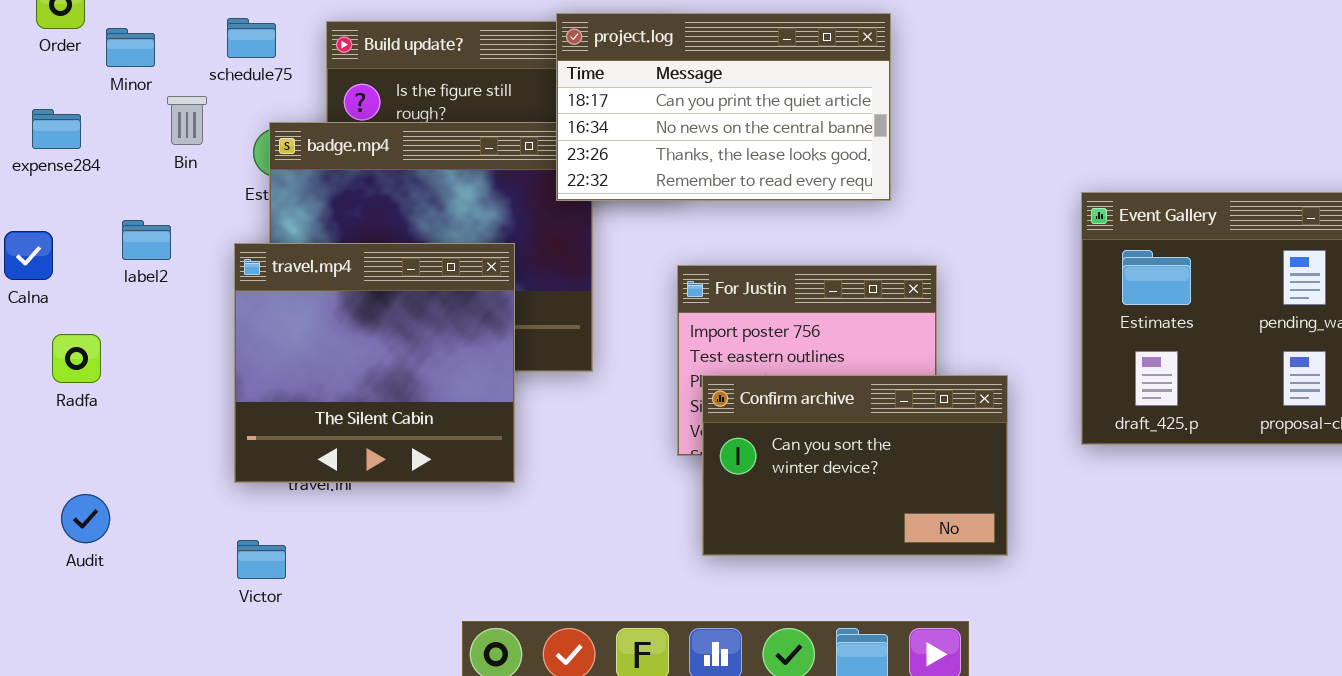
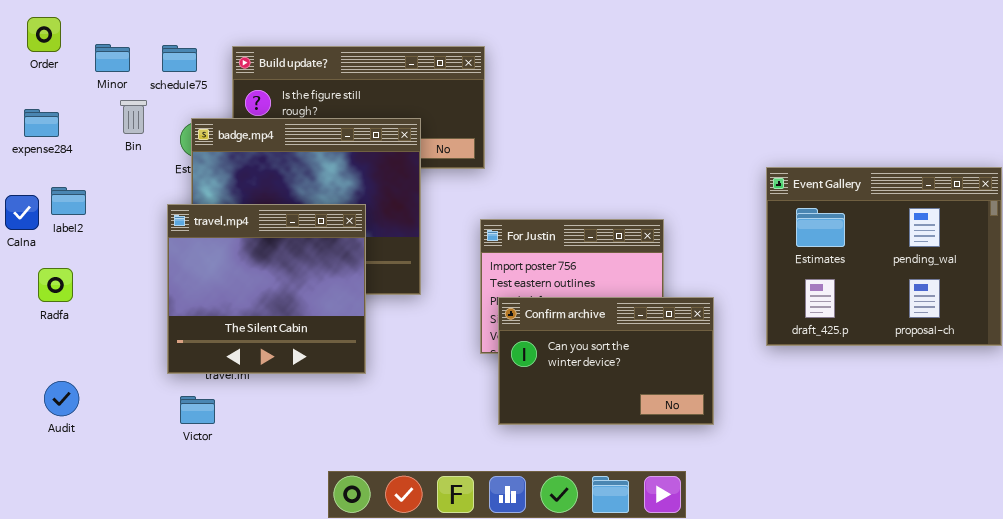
project.log: [556,13,891,201] -> none, closed
Minor: [106,28,155,67] -> [95,44,130,72], moved
label2: [122,220,171,260] -> [51,187,86,215], moved
Victor: [237,540,286,579] -> [180,396,215,424], moved

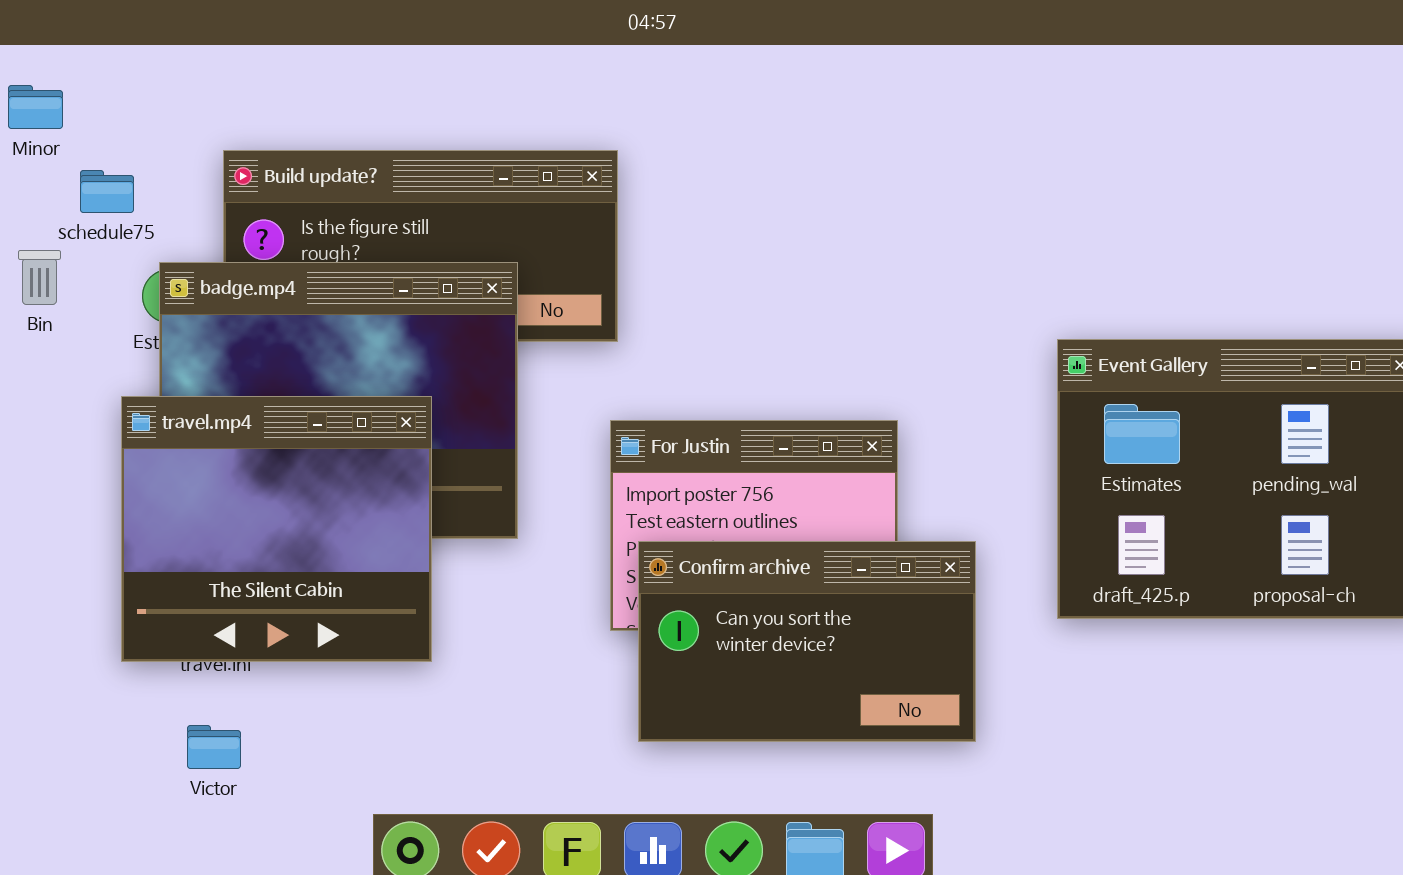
Minor: [95,44,130,72] -> [8,85,63,129], moved
schedule75: [162,45,197,72] -> [80,170,134,213], moved
Bin: [120,100,147,134] -> [18,250,61,305], moved
Victor: [180,396,215,424] -> [187,725,241,769], moved

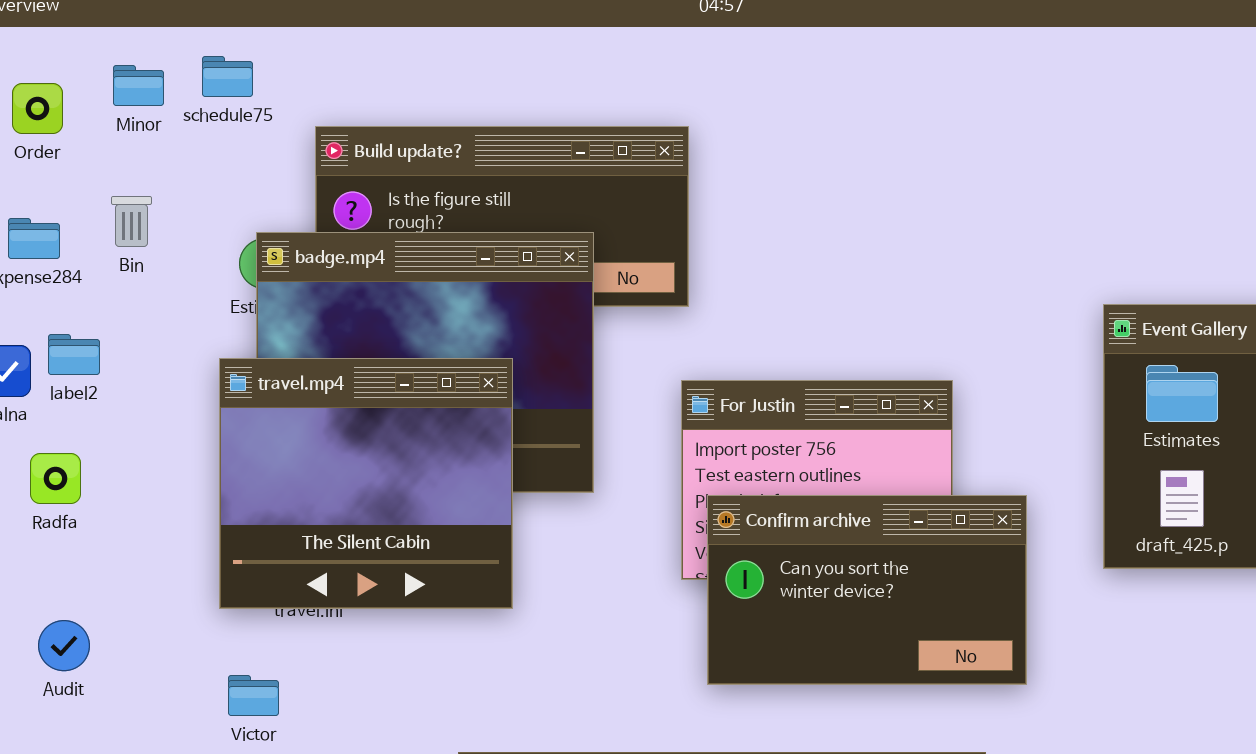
schedule75: [80,170,134,213] -> [202,56,253,97], moved
Bin: [18,250,61,305] -> [111,196,152,247], moved
Victor: [187,725,241,769] -> [228,675,279,716], moved

